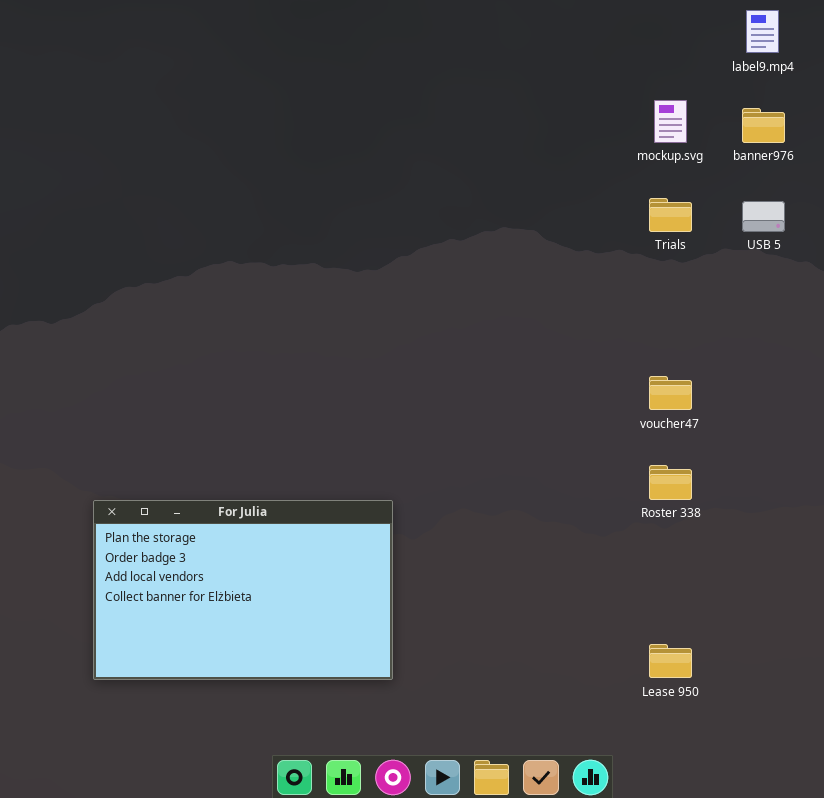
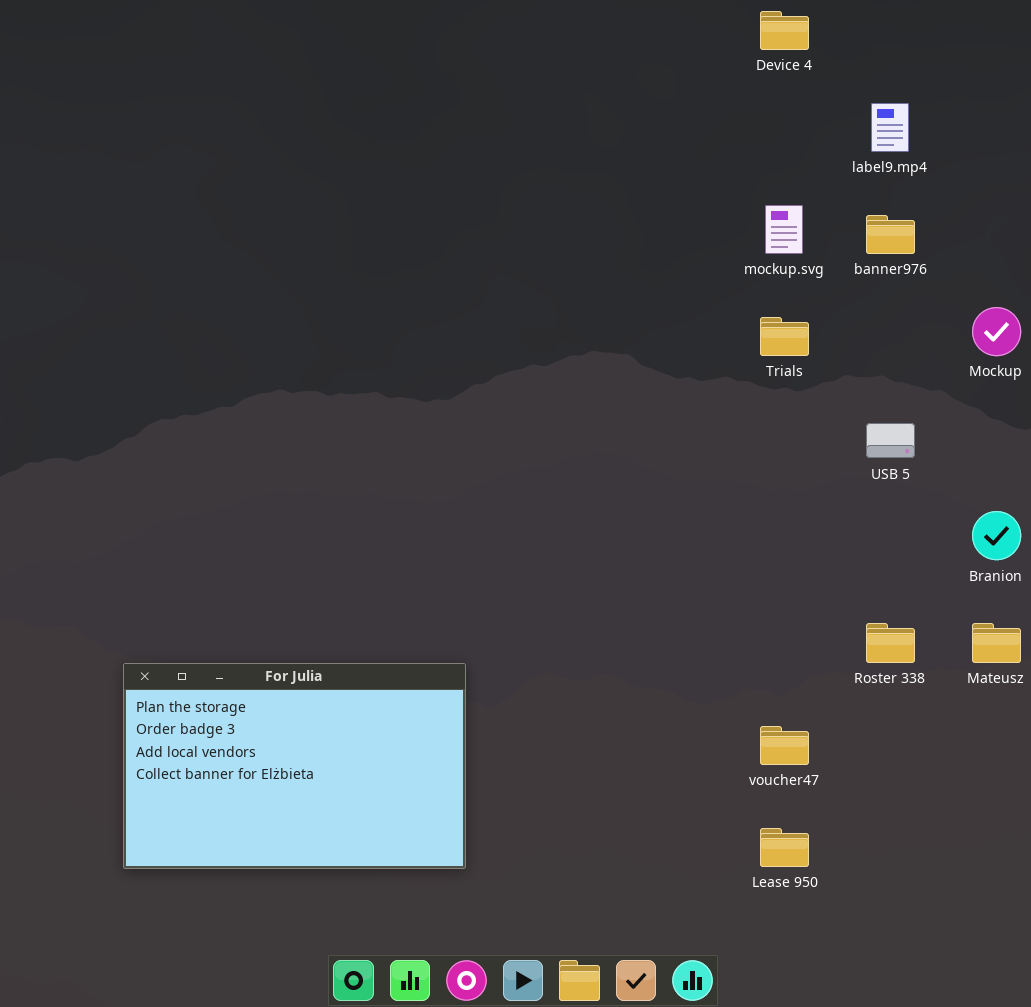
USB 5: [742,201,785,232] -> [866,423,915,458], moved
voucher47: [649,376,692,410] -> [760,726,809,765], moved
Roster 338: [649,465,692,500] -> [866,623,915,663], moved

